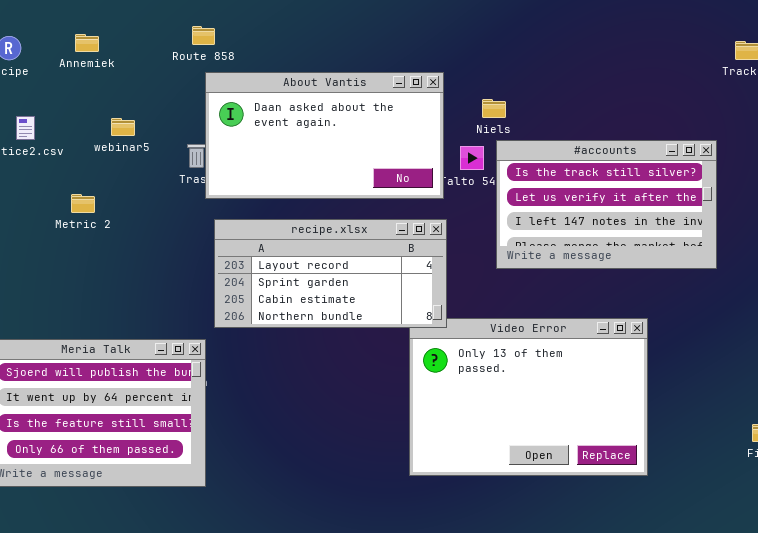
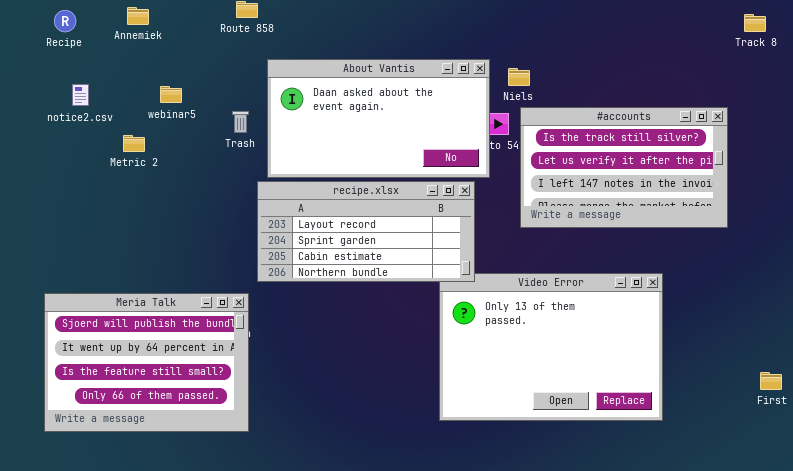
About Vantis: [205,72,444,199] -> [267,59,490,178], moved
Metric 2: [71,194,95,213] -> [123,135,145,152], moved

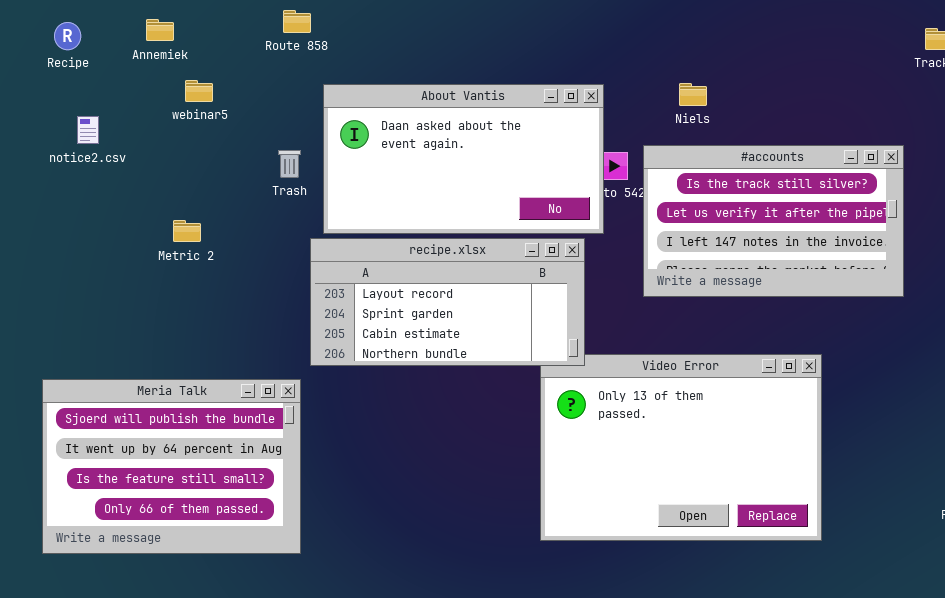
Niels: [508,68,530,86] -> [679,83,707,106], moved
webinar5: [160,86,182,103] -> [185,80,213,102], moved
Metric 2: [123,135,145,152] -> [173,220,201,242], moved

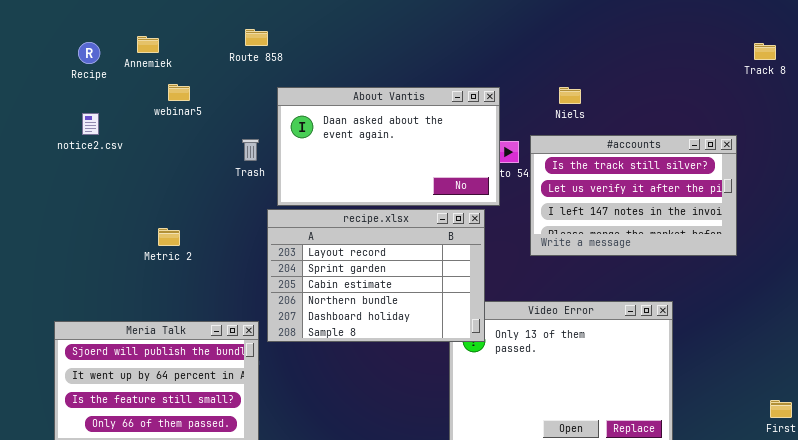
Recipe: [54,22,81,50] -> [78,42,100,64], moved
Metric 2: [173,220,201,242] -> [158,228,180,246], moved
recipe.xlsx: [310,238,585,366] -> [267,209,485,342], resized

